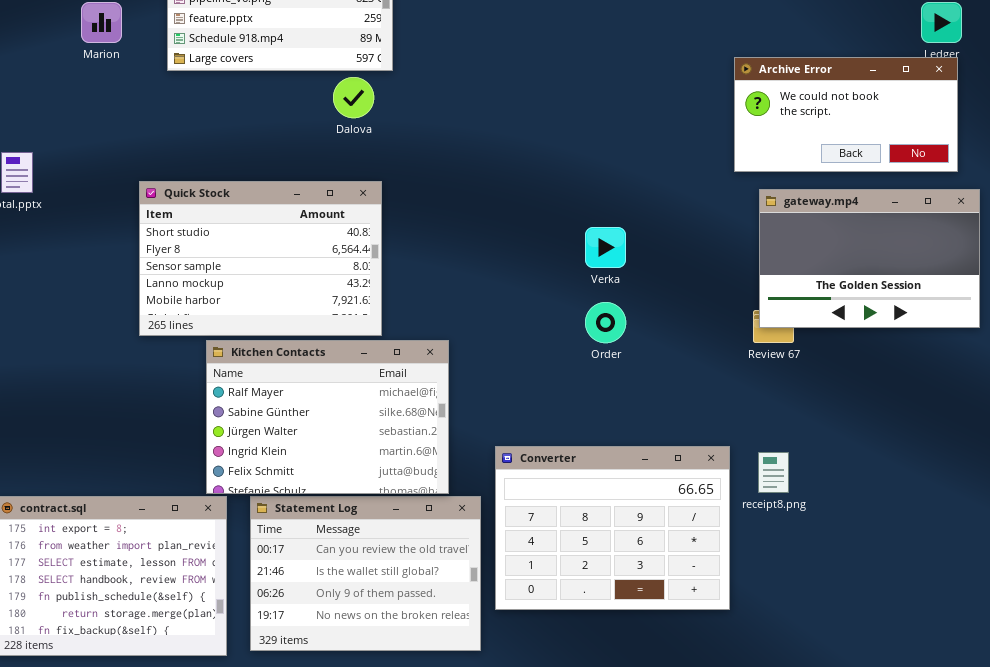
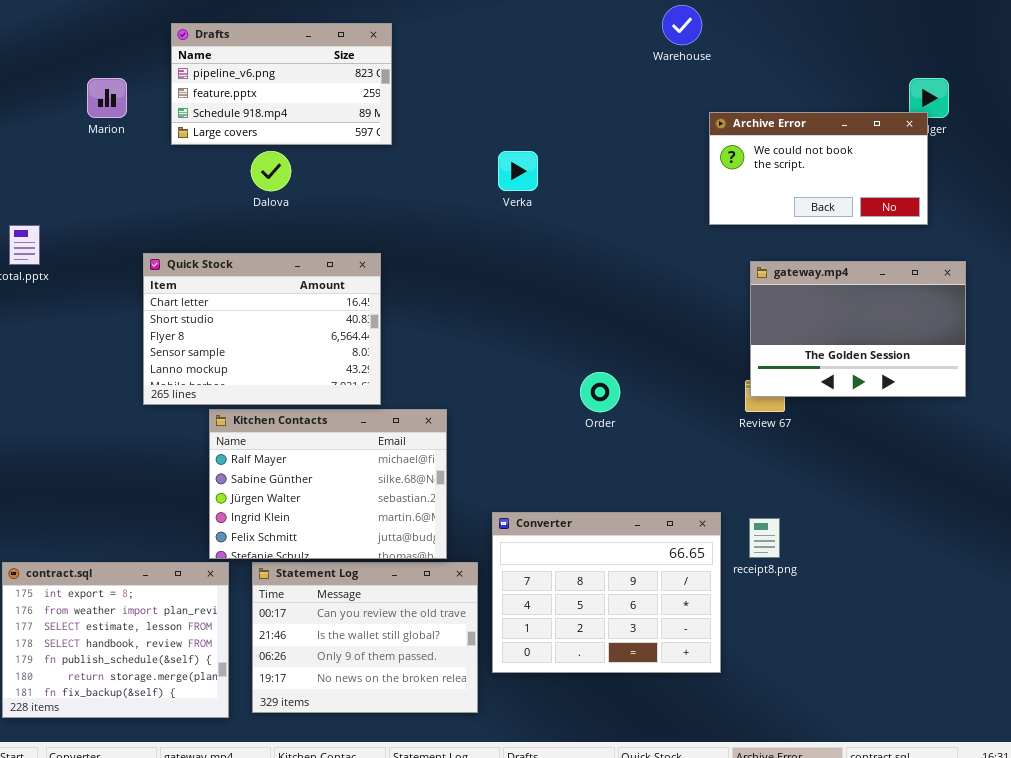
Archive Error: [734,57,958,172] -> [709,112,928,225], moved
Dalova: [333,77,374,118] -> [251,151,291,191], moved
Quick Stock: [139,181,382,336] -> [143,253,381,405], scrolled up 1 row
Verka: [585,227,626,268] -> [498,151,538,191], moved

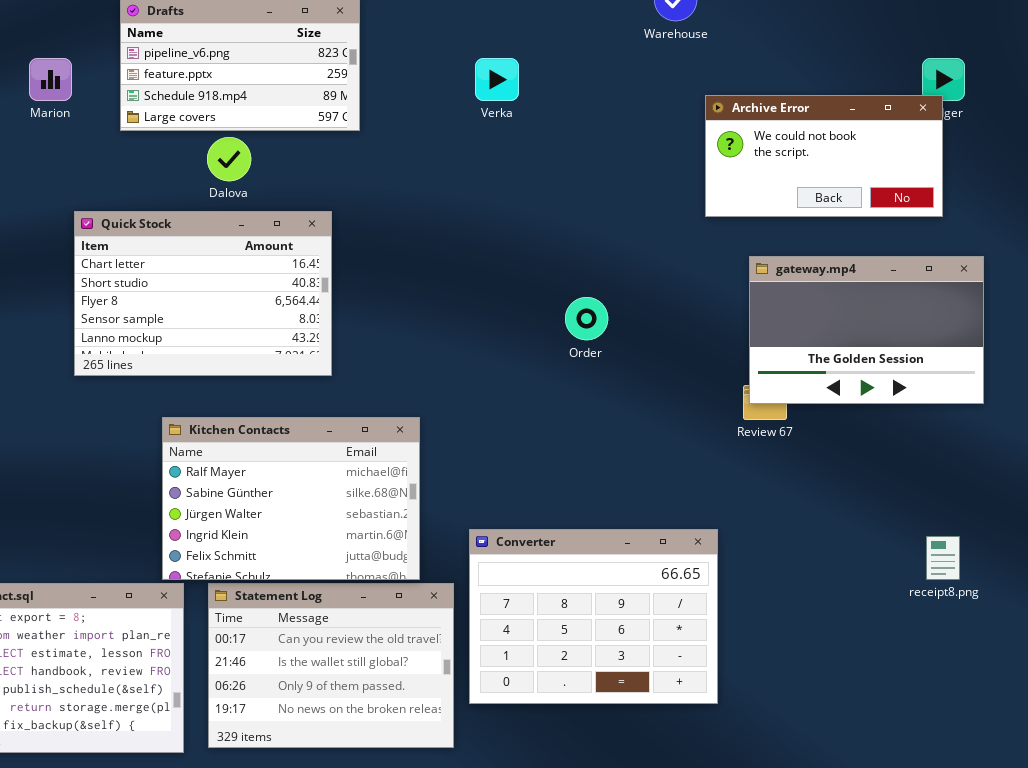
Verka: [498,151,538,191] -> [475,58,519,101], moved
Quick Stock: [143,253,381,405] -> [74,211,332,376], moved
Order: [580,372,620,412] -> [565,297,608,340], moved
receipt8.png: [749,518,780,558] -> [926,536,960,580], moved

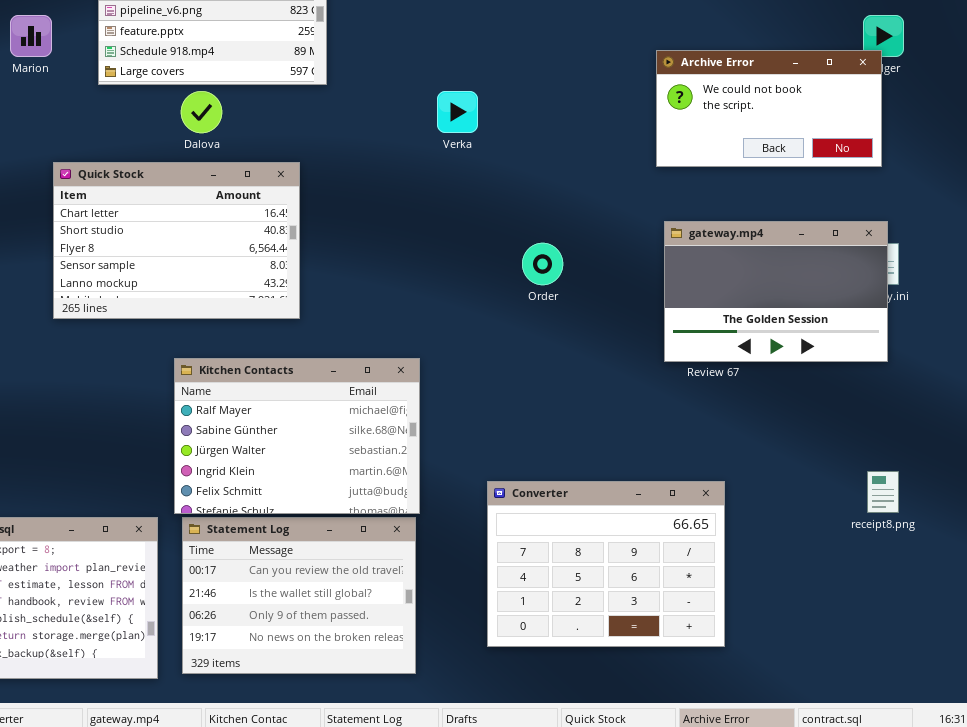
Verka: [475,58,519,101] -> [437,91,478,133], moved
gateway.mp4: [749,256,984,404] -> [664,221,888,362], moved
Kitchen Contacts: [162,417,420,580] -> [174,358,420,514], moved
Converter: [469,529,718,704] -> [487,481,725,647], moved

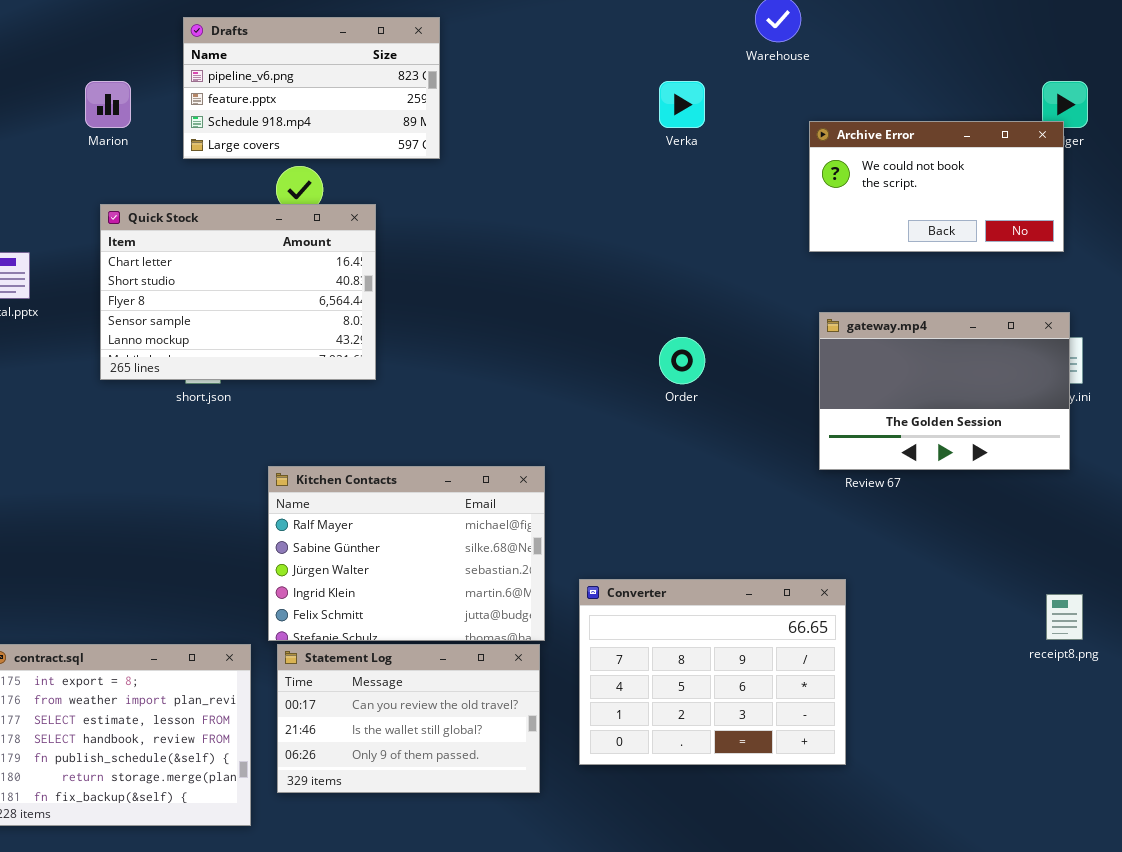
Verka: [437,91,478,133] -> [659,81,705,128], moved
Quick Stock: [53,162,300,319] -> [100,204,376,380], moved
Converter: [487,481,725,647] -> [579,579,846,765], moved
Statement Log: [182,517,416,674] -> [277,644,540,793], resized

